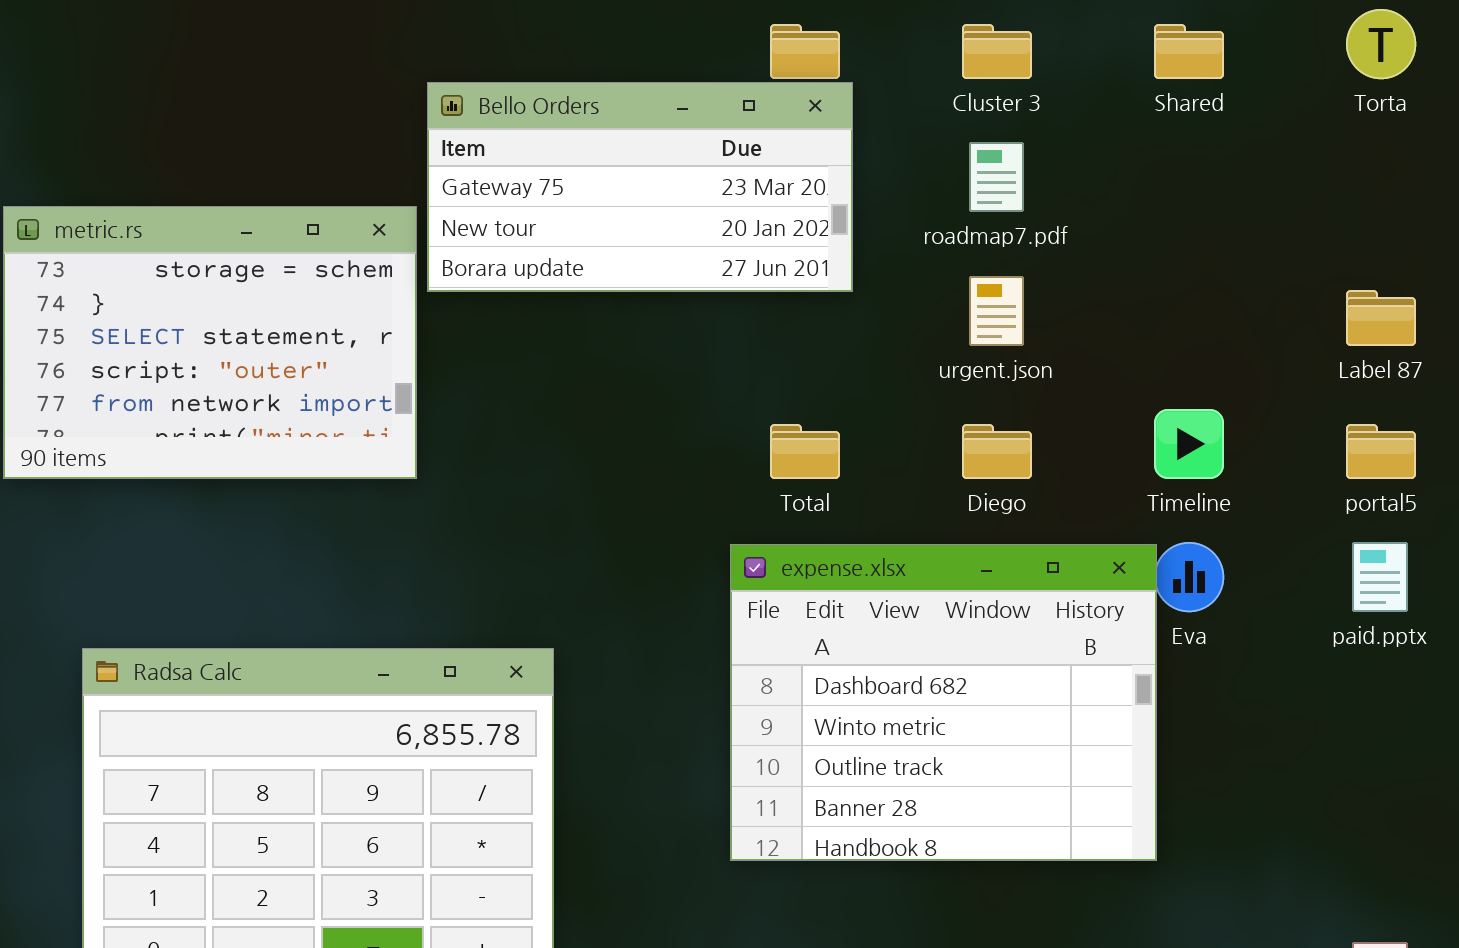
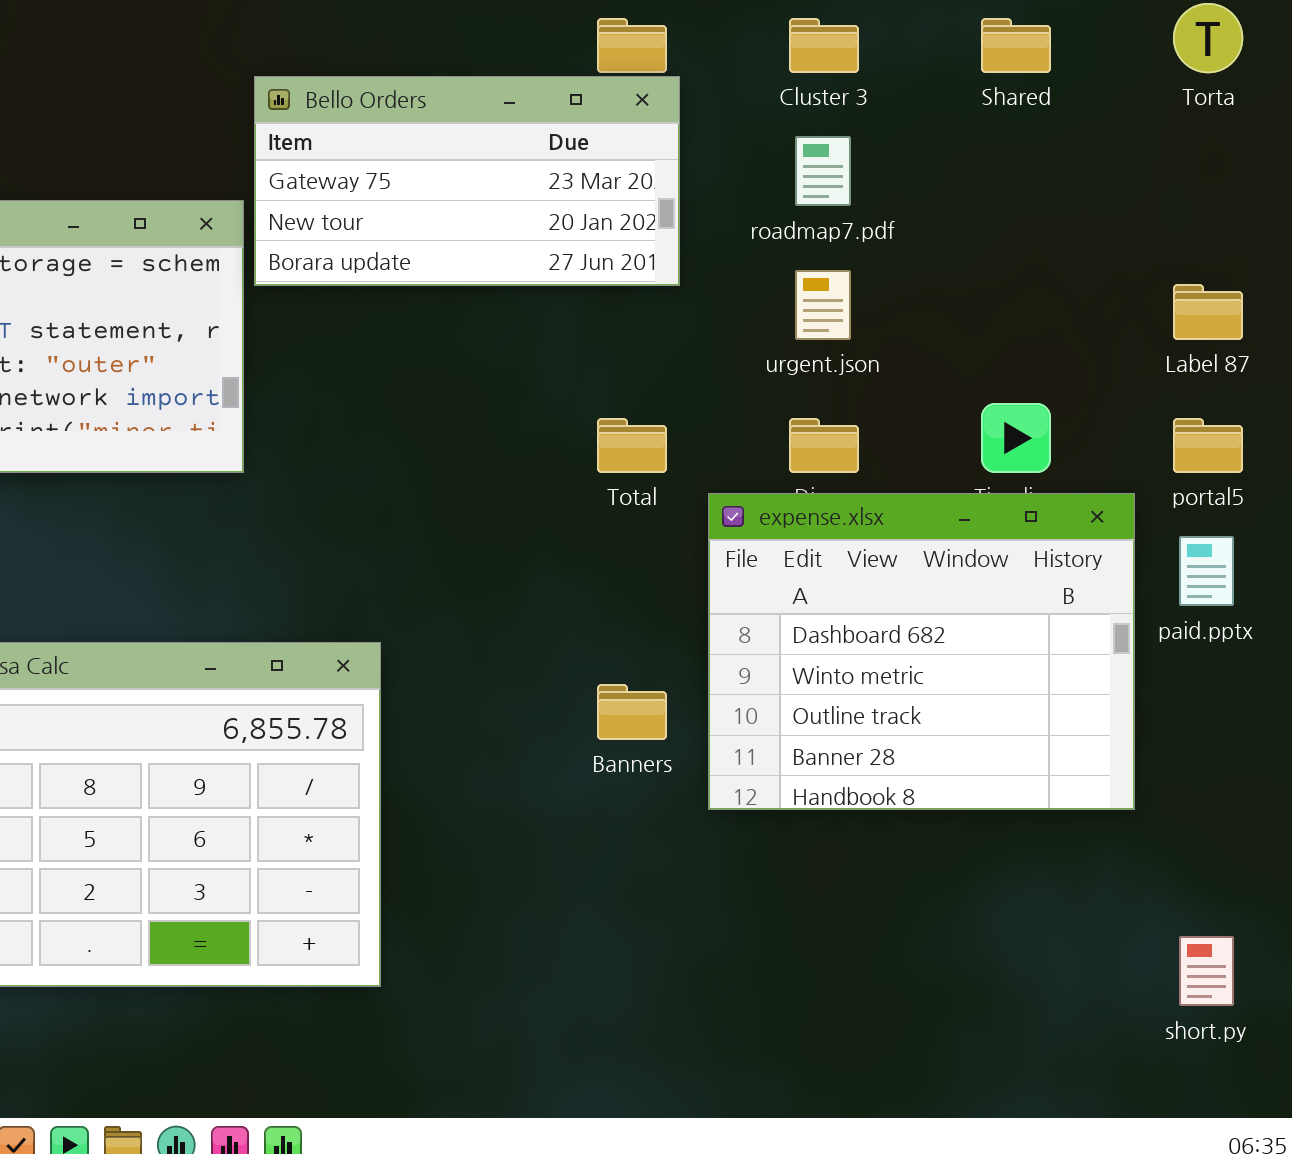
expense.xlsx: [730,544,1157,861] -> [708,493,1135,810], moved

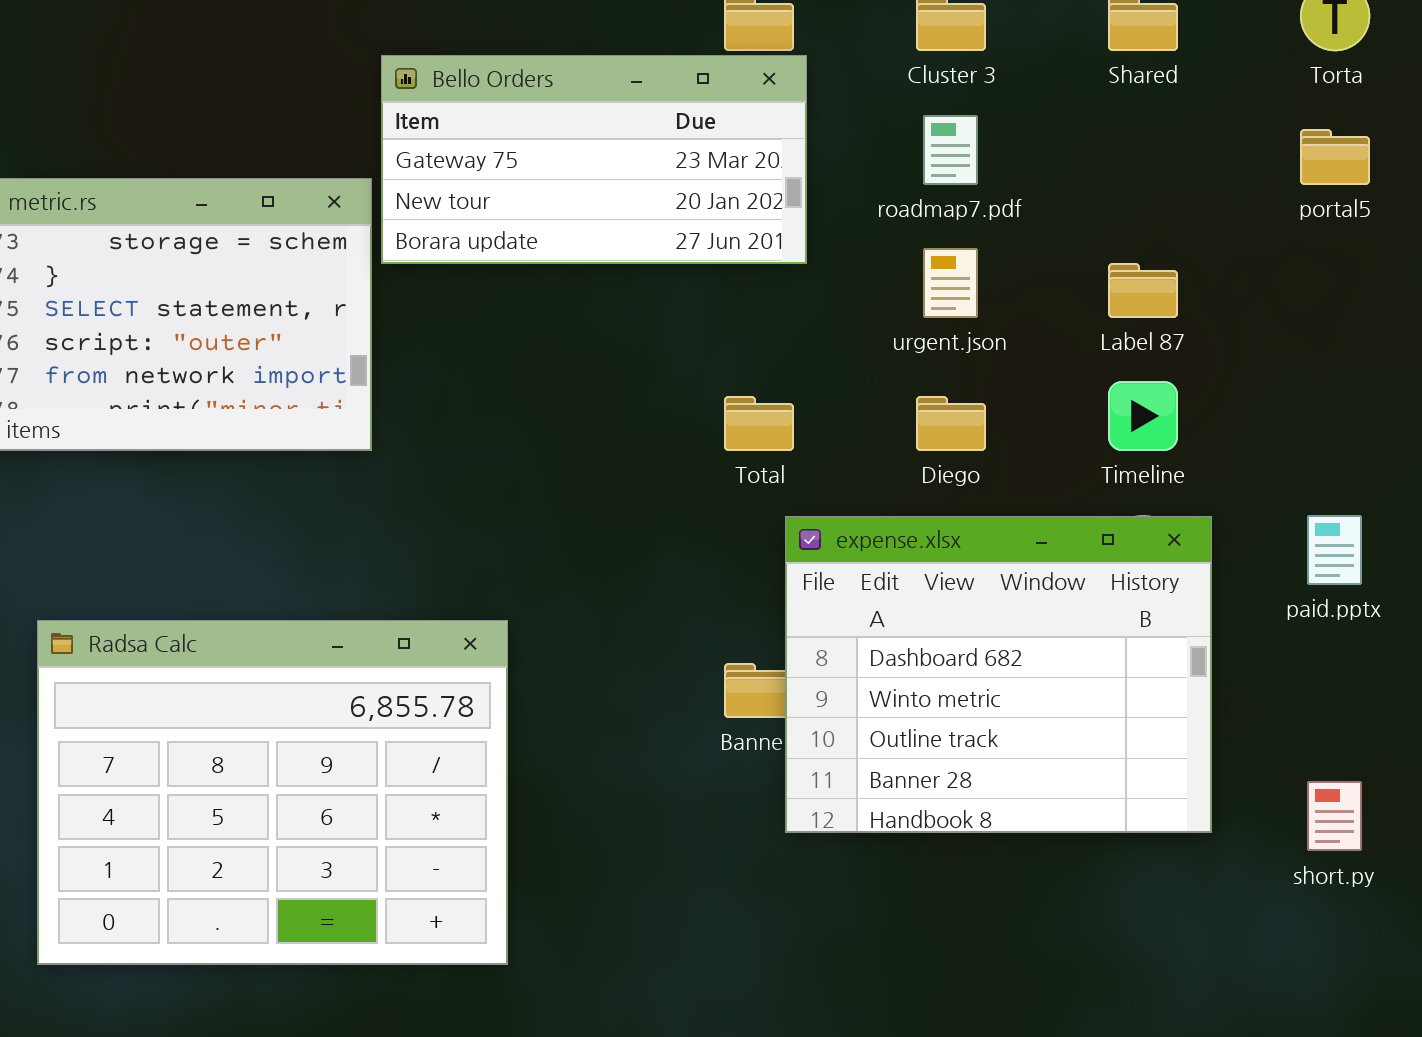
Label 87: [1173,284,1243,340] -> [1108,263,1178,318], moved
portal5: [1173,418,1243,473] -> [1300,129,1370,185], moved
expense.xlsx: [708,493,1135,810] -> [785,516,1212,833], moved
short.py: [1179,936,1234,1006] -> [1307,781,1362,851], moved

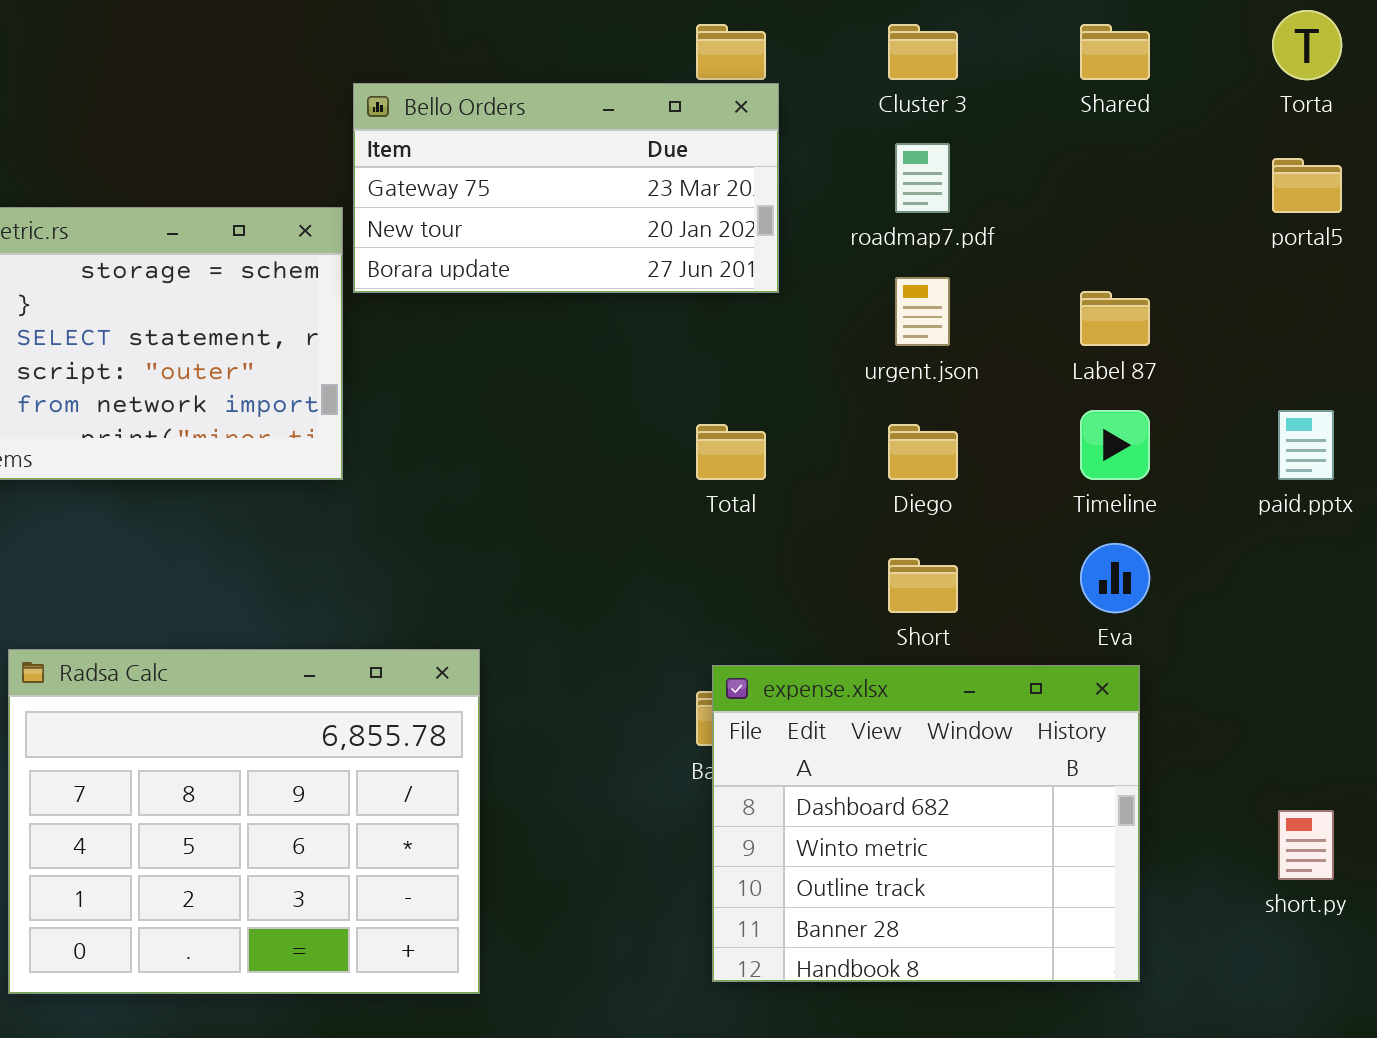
paid.pptx: [1307,515,1362,585] -> [1278,410,1334,480], moved
expense.xlsx: [785,516,1212,833] -> [712,665,1140,982], moved

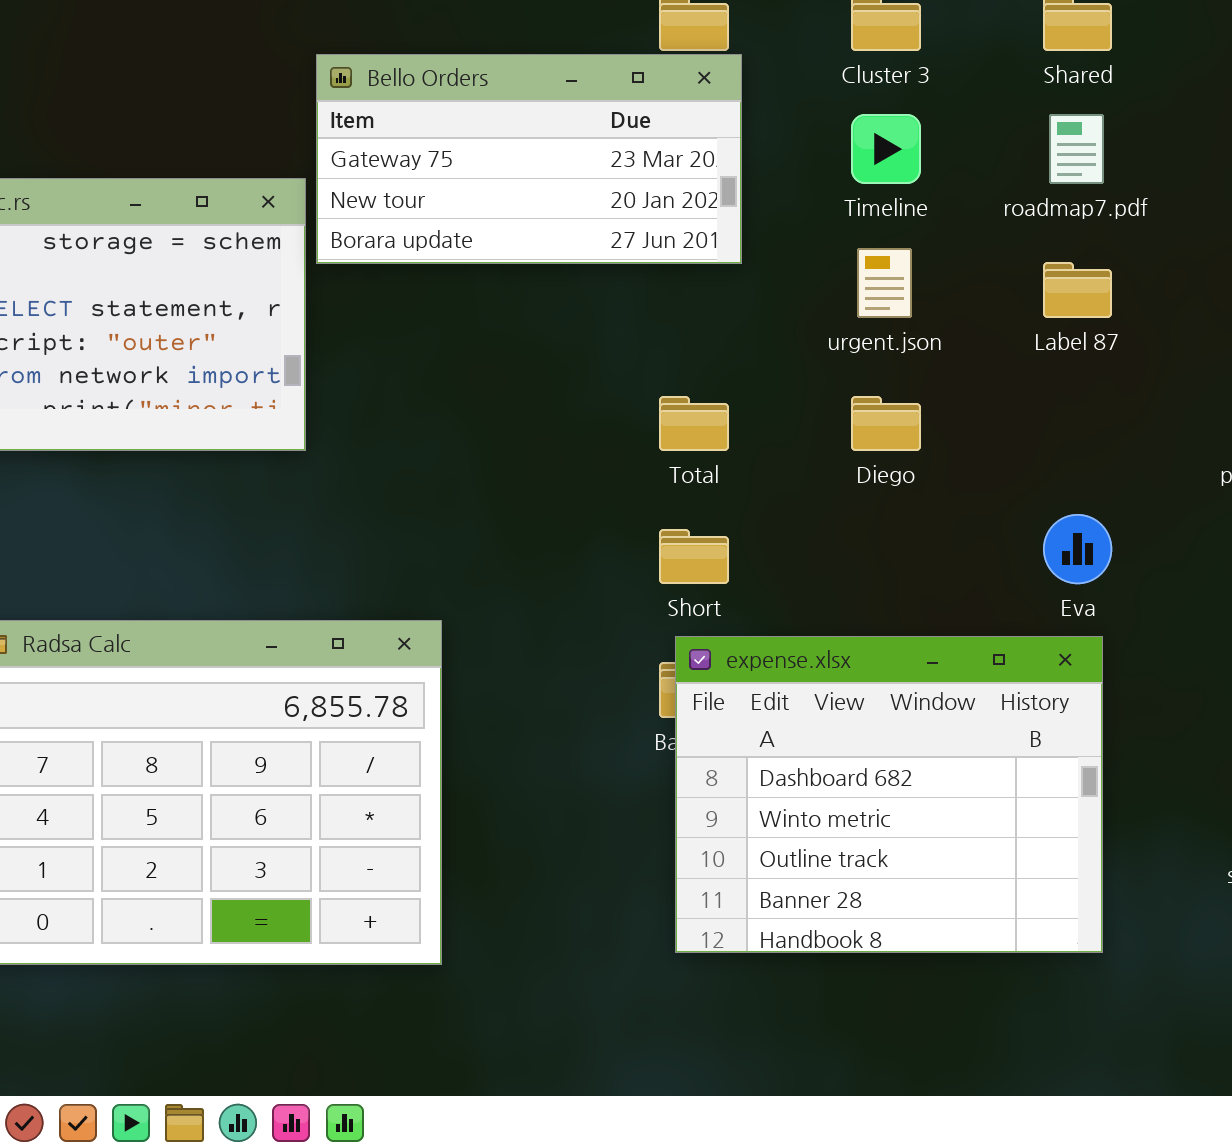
roadmap7.pdf: [895,143,950,213] -> [1049,114,1104,184], moved
Timeline: [1080,410,1150,480] -> [851,114,921,184], moved
Short: [888,558,958,613] -> [659,529,729,584], moved

